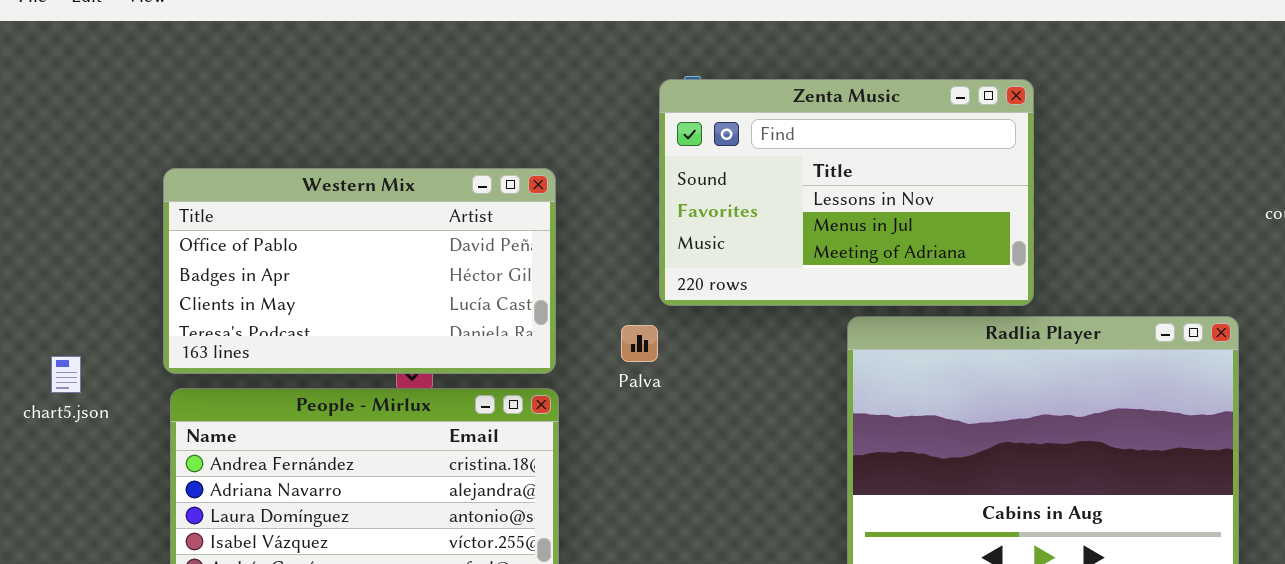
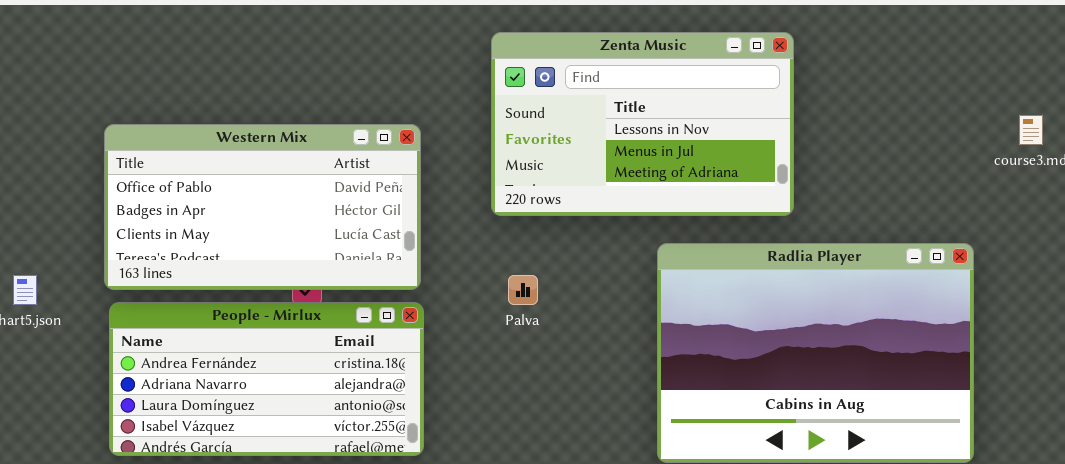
Zenta Music: [659,79,1034,306] -> [491,32,794,216], moved
Palva: [621,325,658,362] -> [508,275,538,305], moved

